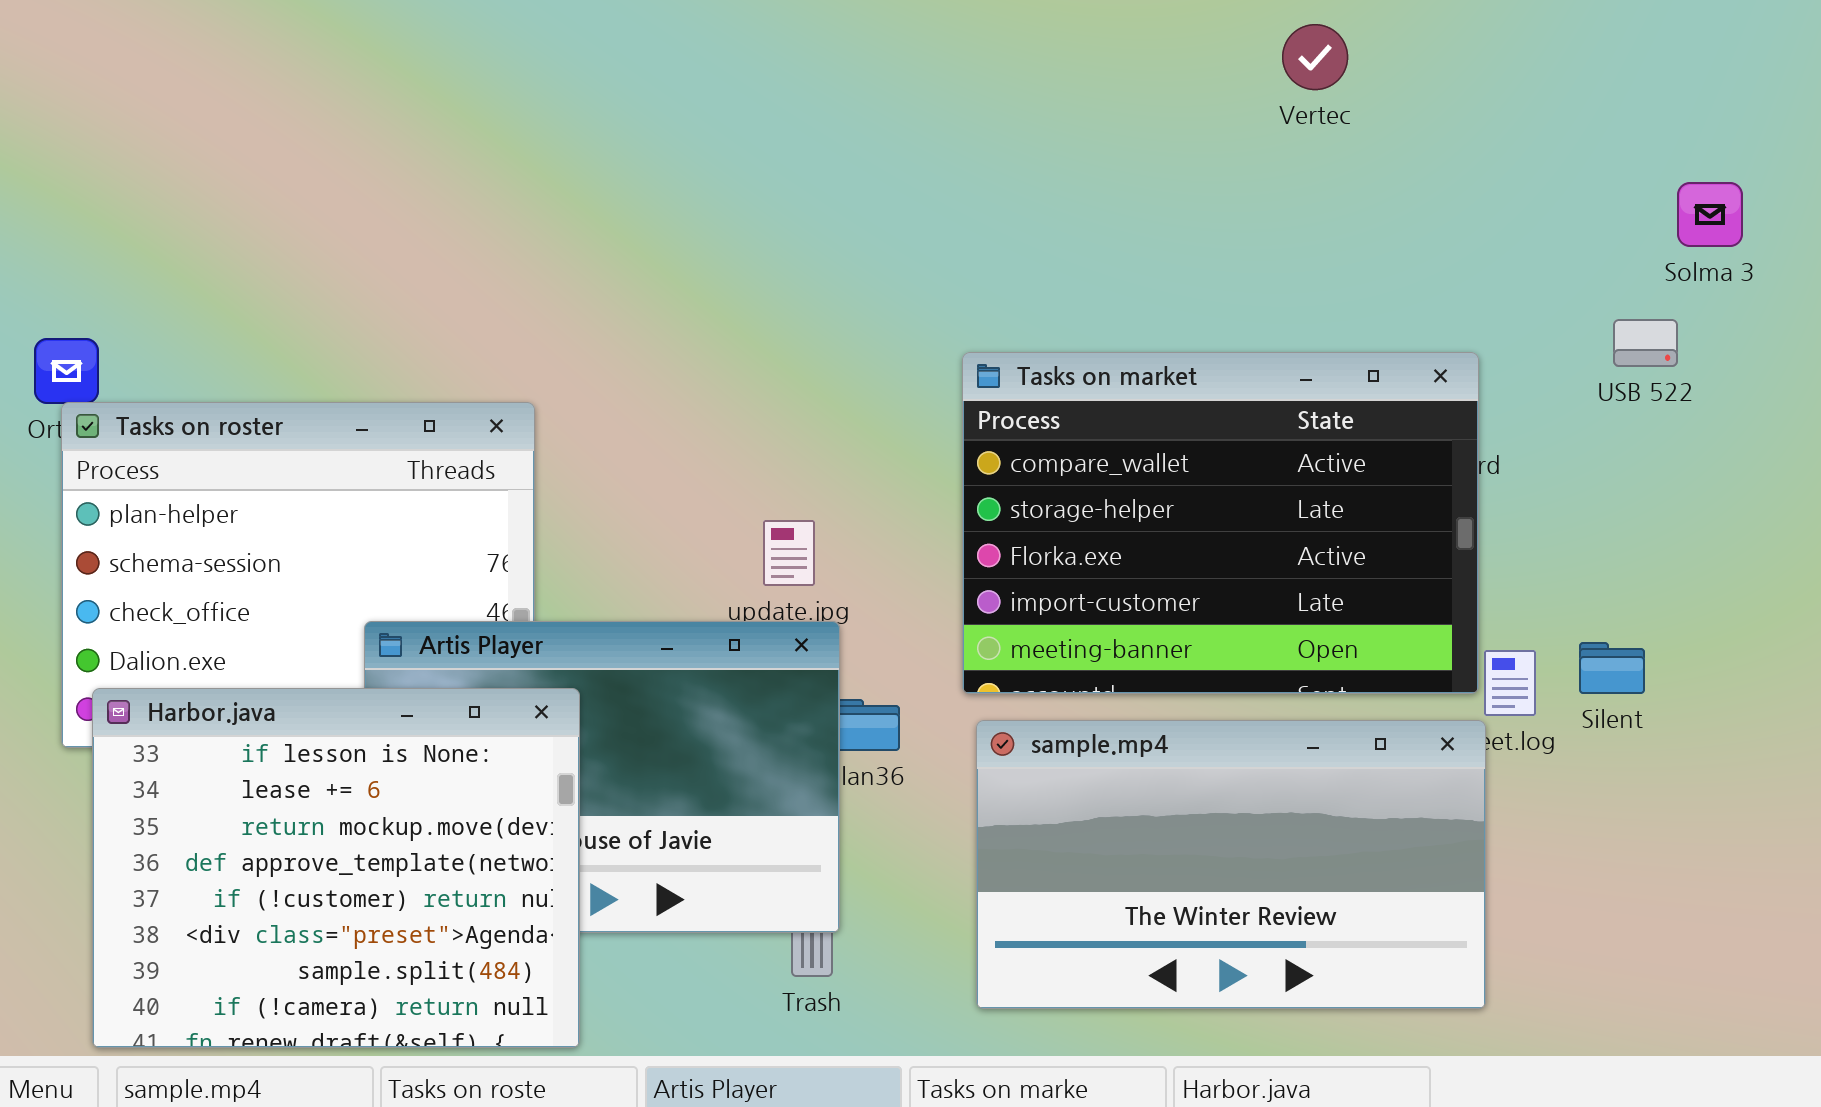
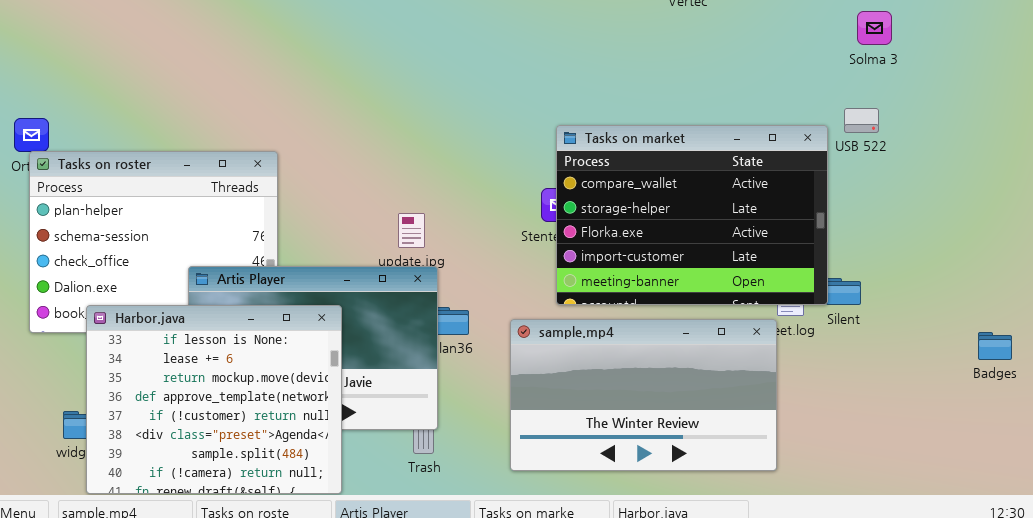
Solma 3: [1677,182,1743,247] -> [857,11,892,45], moved
Tasks on market: [962,352,1479,694] -> [556,125,828,305], moved
Harbor.java: [92,688,580,1048] -> [86,305,342,494], moved

